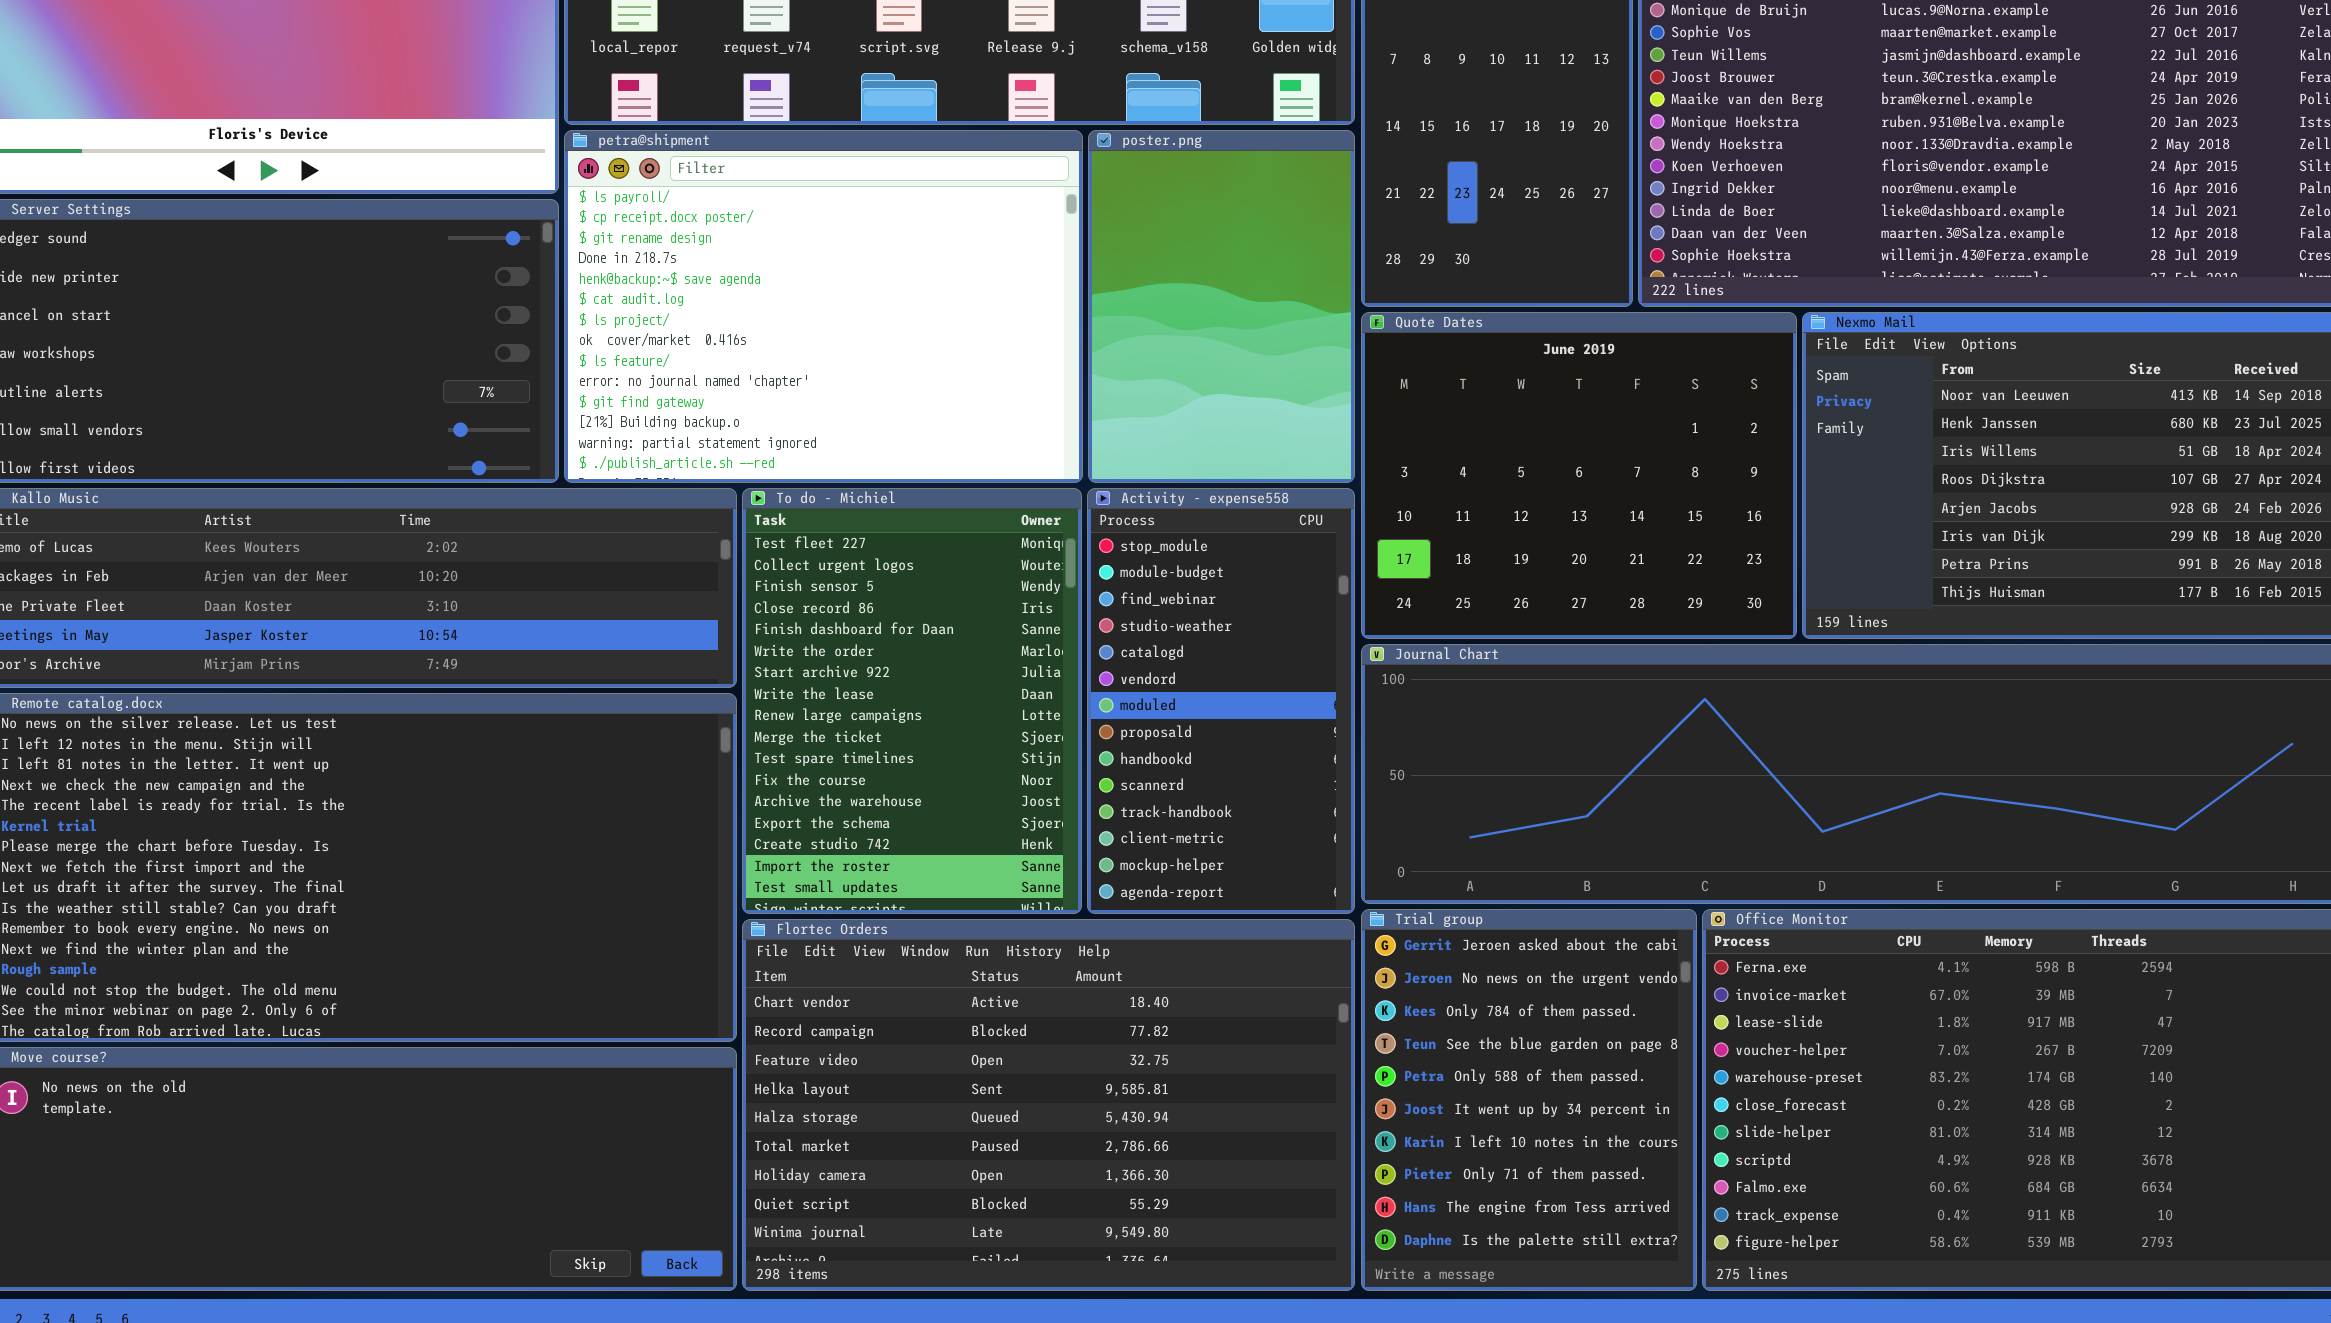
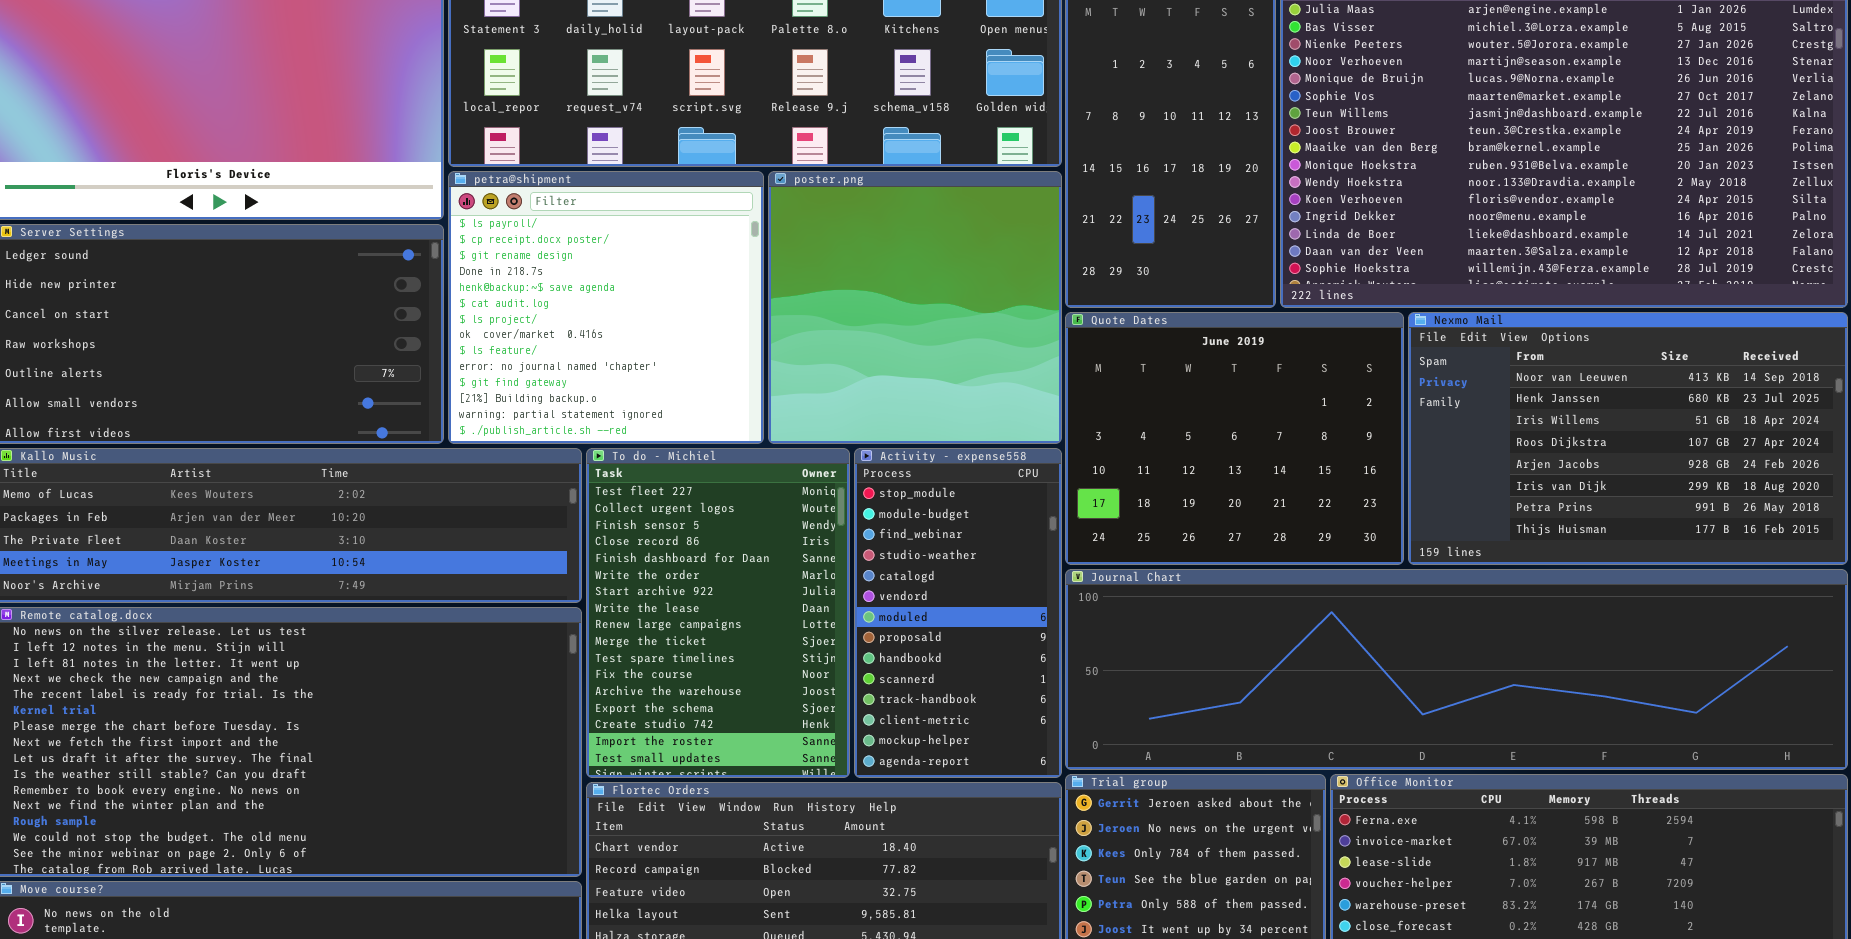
petra@shipment: [564,130,1083,483] -> [448,171,764,444], resized
poster.png: [1088,130,1355,483] -> [768,171,1062,444], resized

